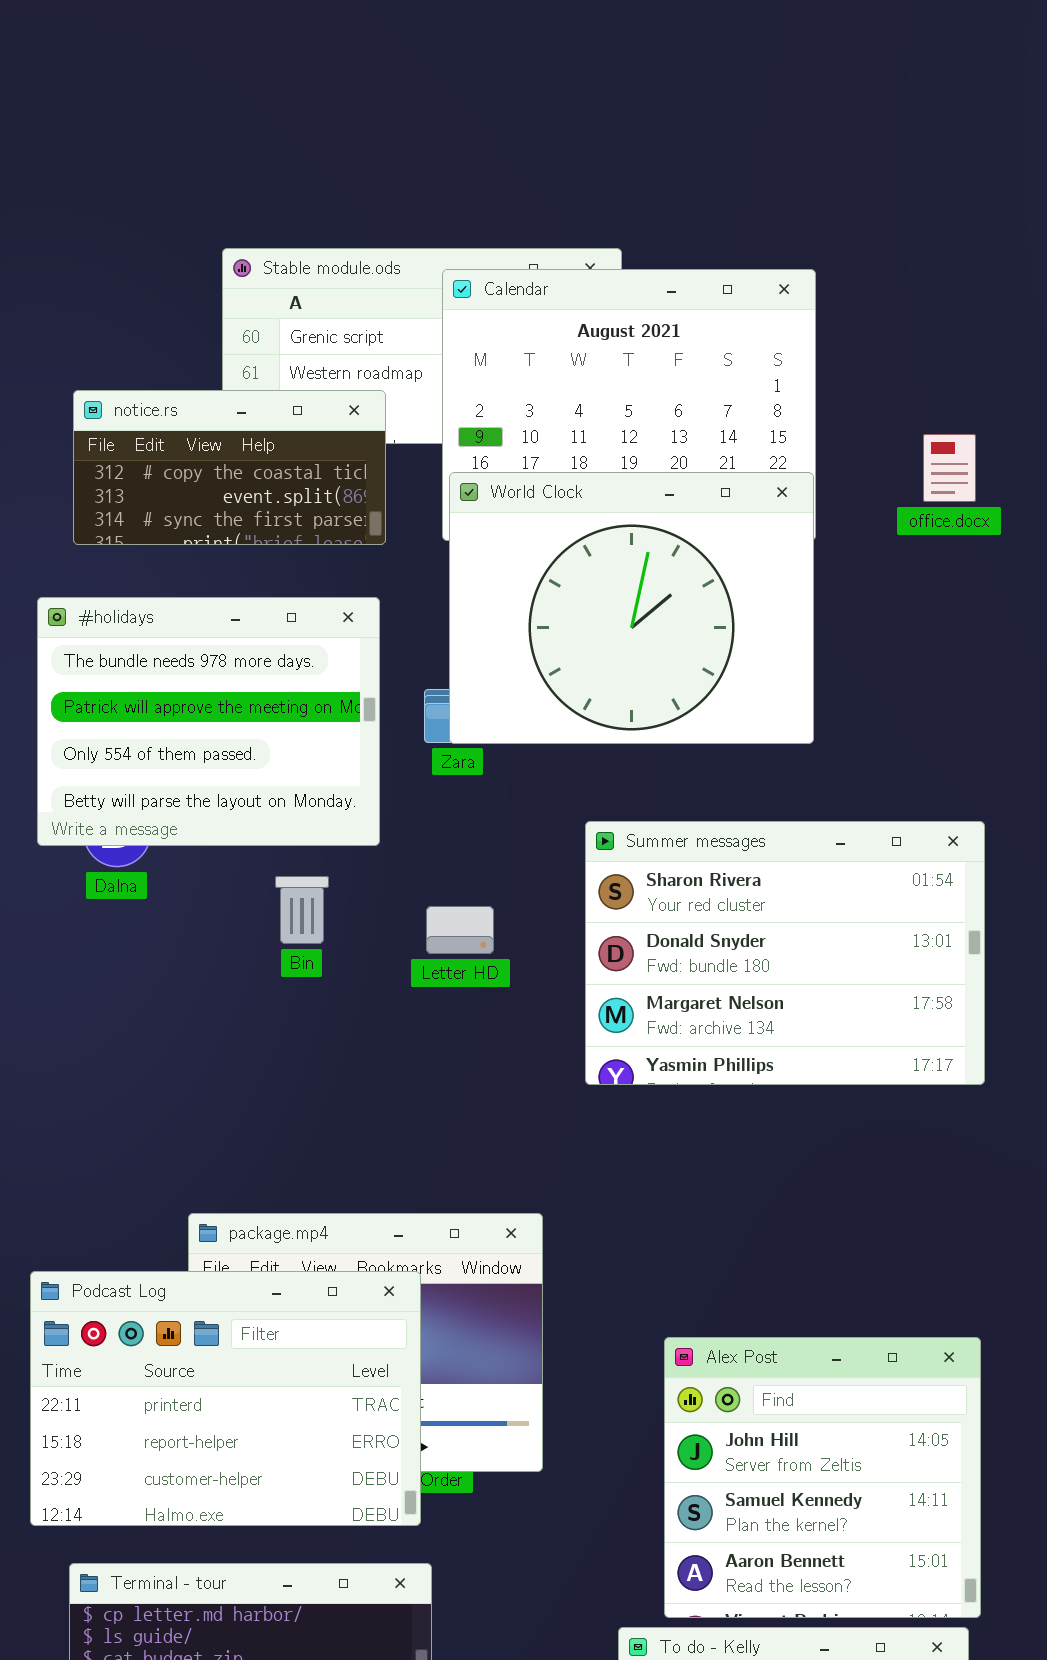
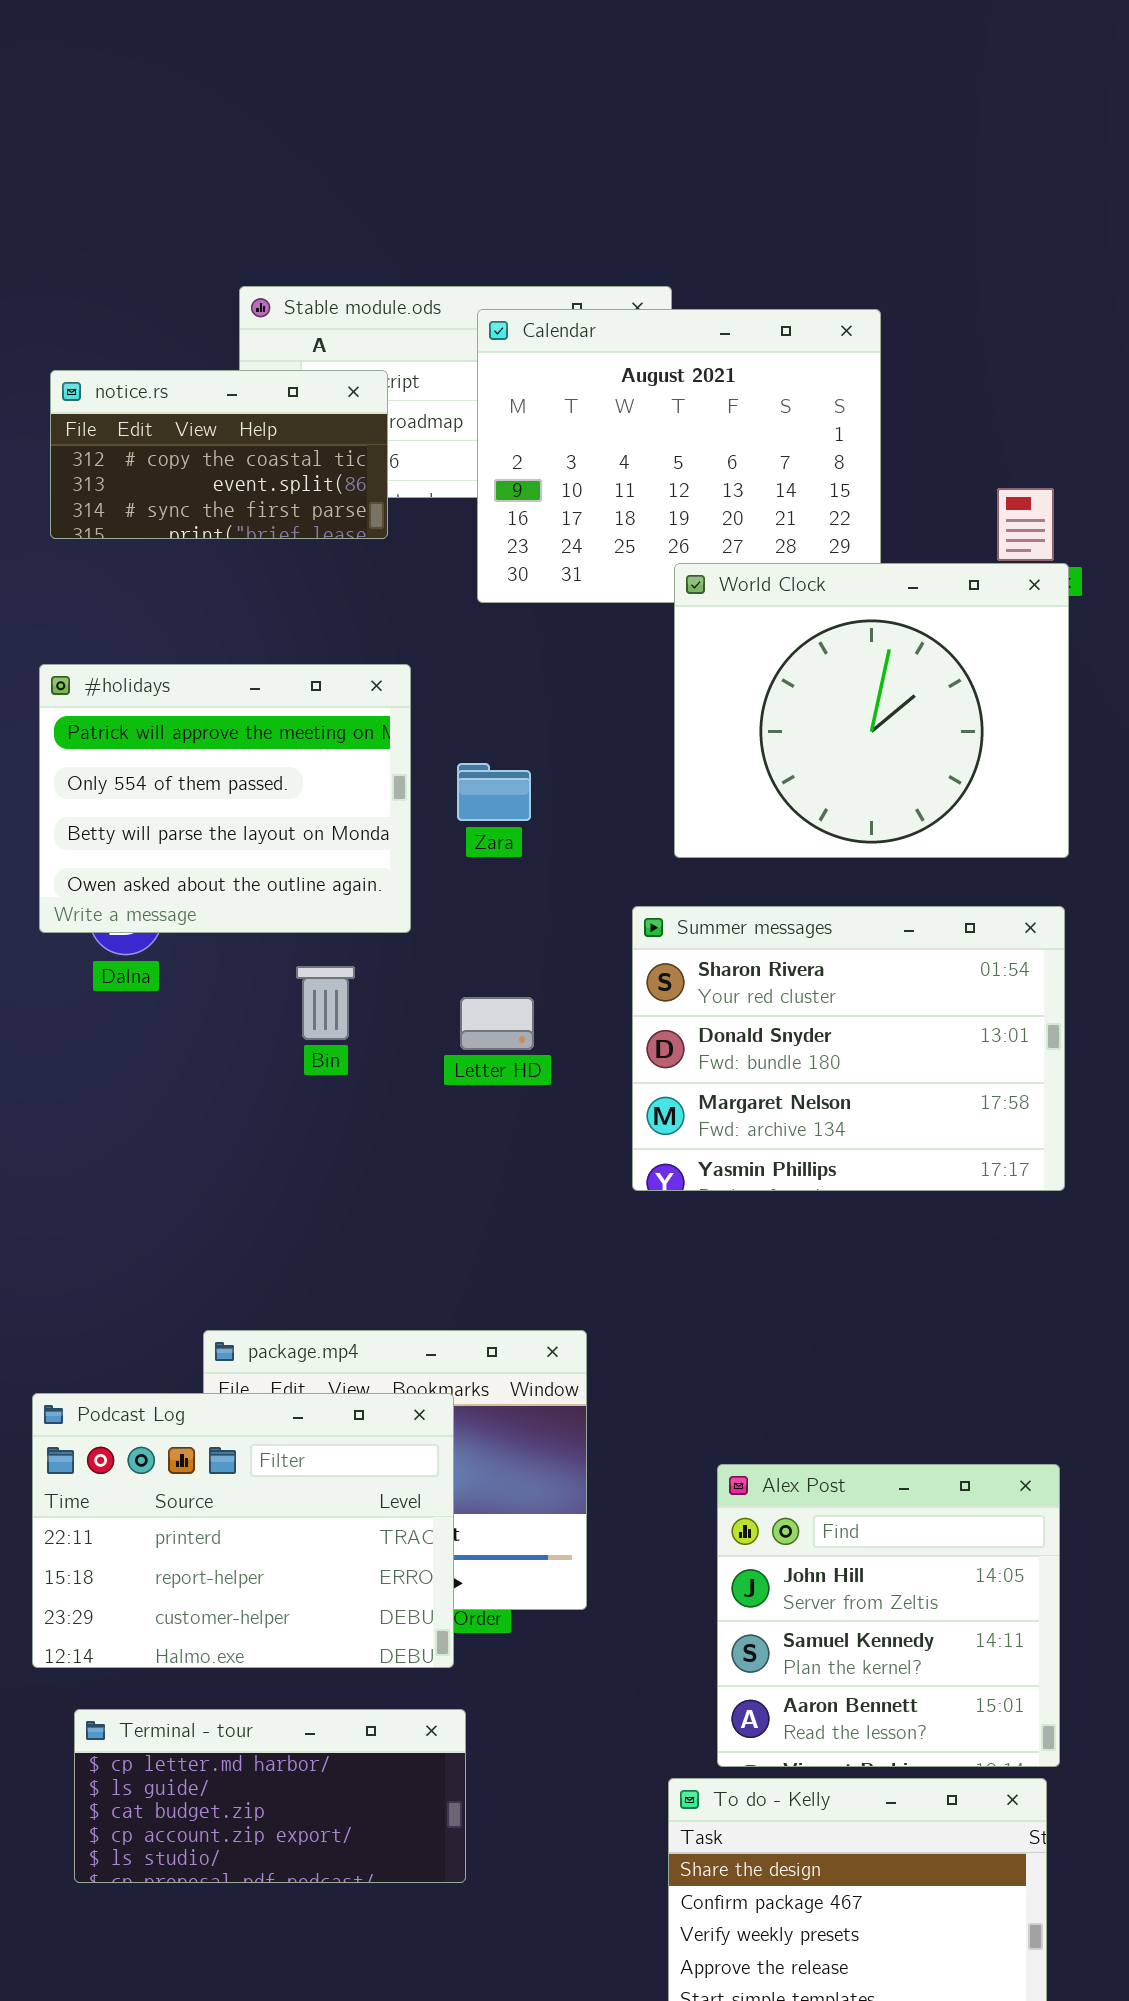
notice.rs: [73,390,386,545] -> [50,370,388,539], moved
World Clock: [449,472,814,744] -> [674,563,1069,858], moved
#holidays: [37,597,380,846] -> [39,664,411,933], scrolled down 1 row

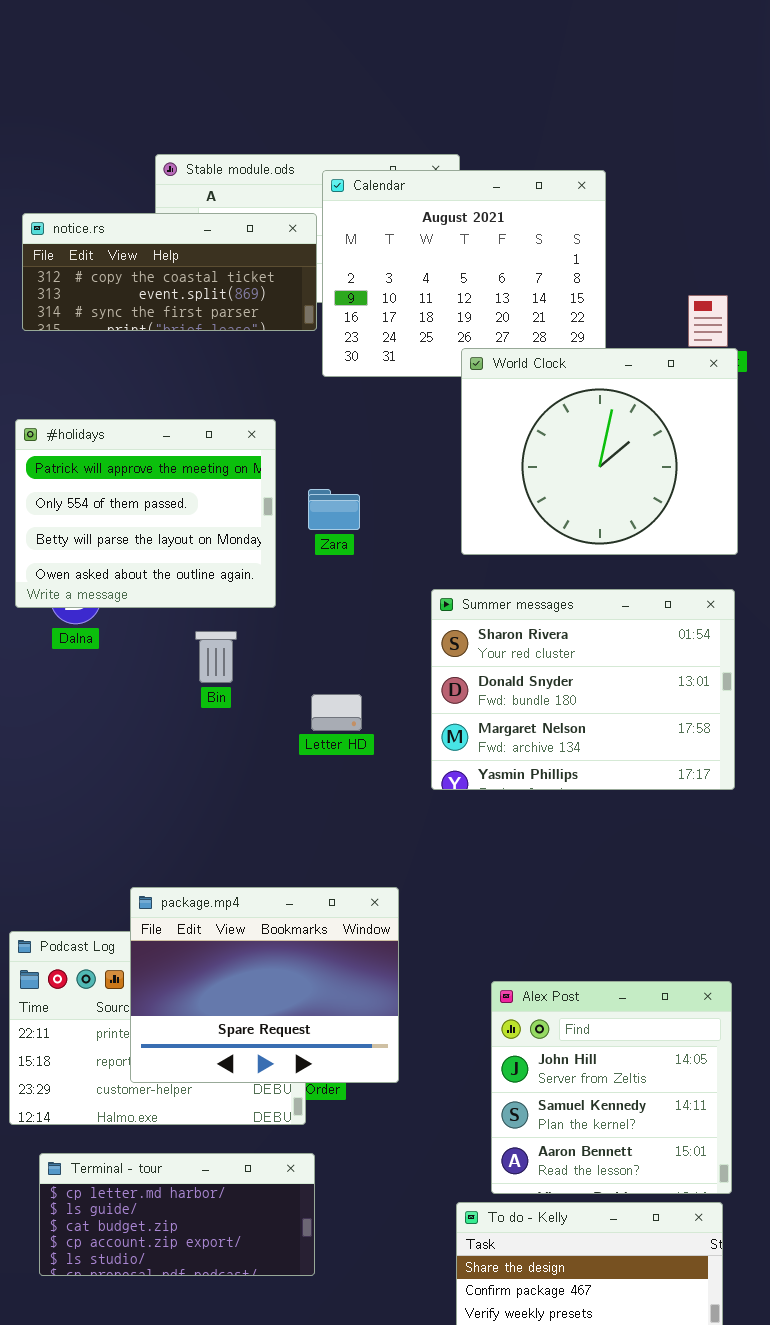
notice.rs: [50,370,388,539] -> [22,213,317,331], resized
Letter HD: [460,997,534,1050] -> [311,694,362,731], moved
package.mp4: [203,1330,587,1610] -> [130,887,399,1083], raised

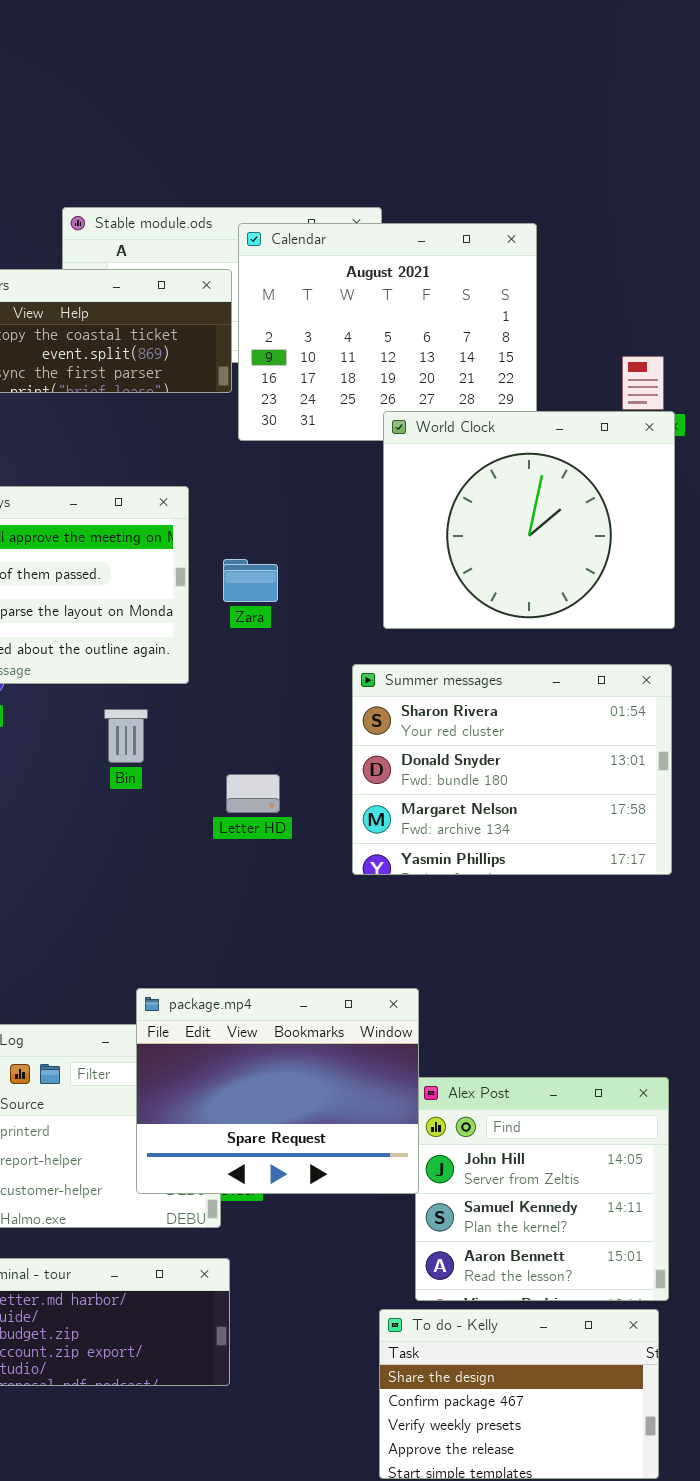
package.mp4: [130,887,399,1083] -> [136,988,419,1194], moved

